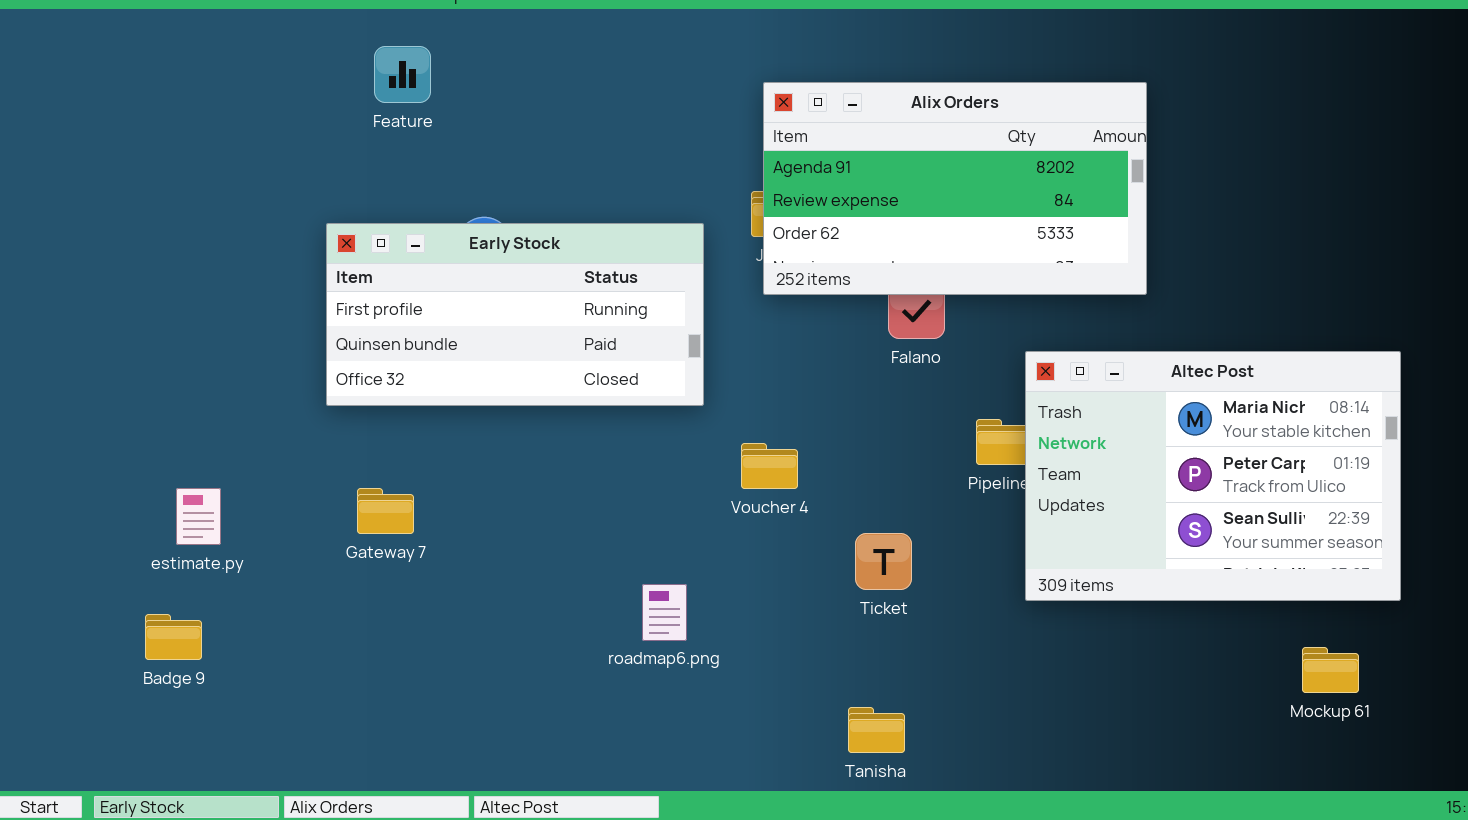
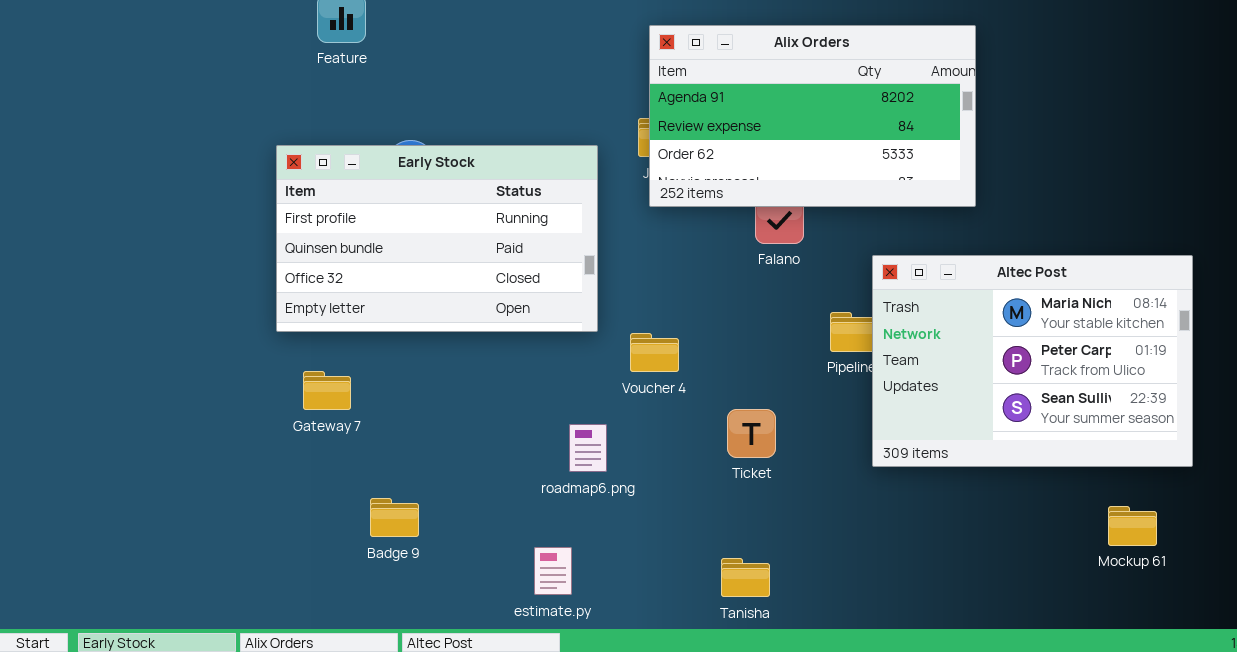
Early Stock: [326,223,704,406] -> [276,145,598,332], resized
estimate.py: [176,488,221,545] -> [534,547,572,595], moved
roadmap6.png: [642,584,687,641] -> [569,424,607,472], moved
Badge 9: [145,614,202,660] -> [370,498,419,537], moved

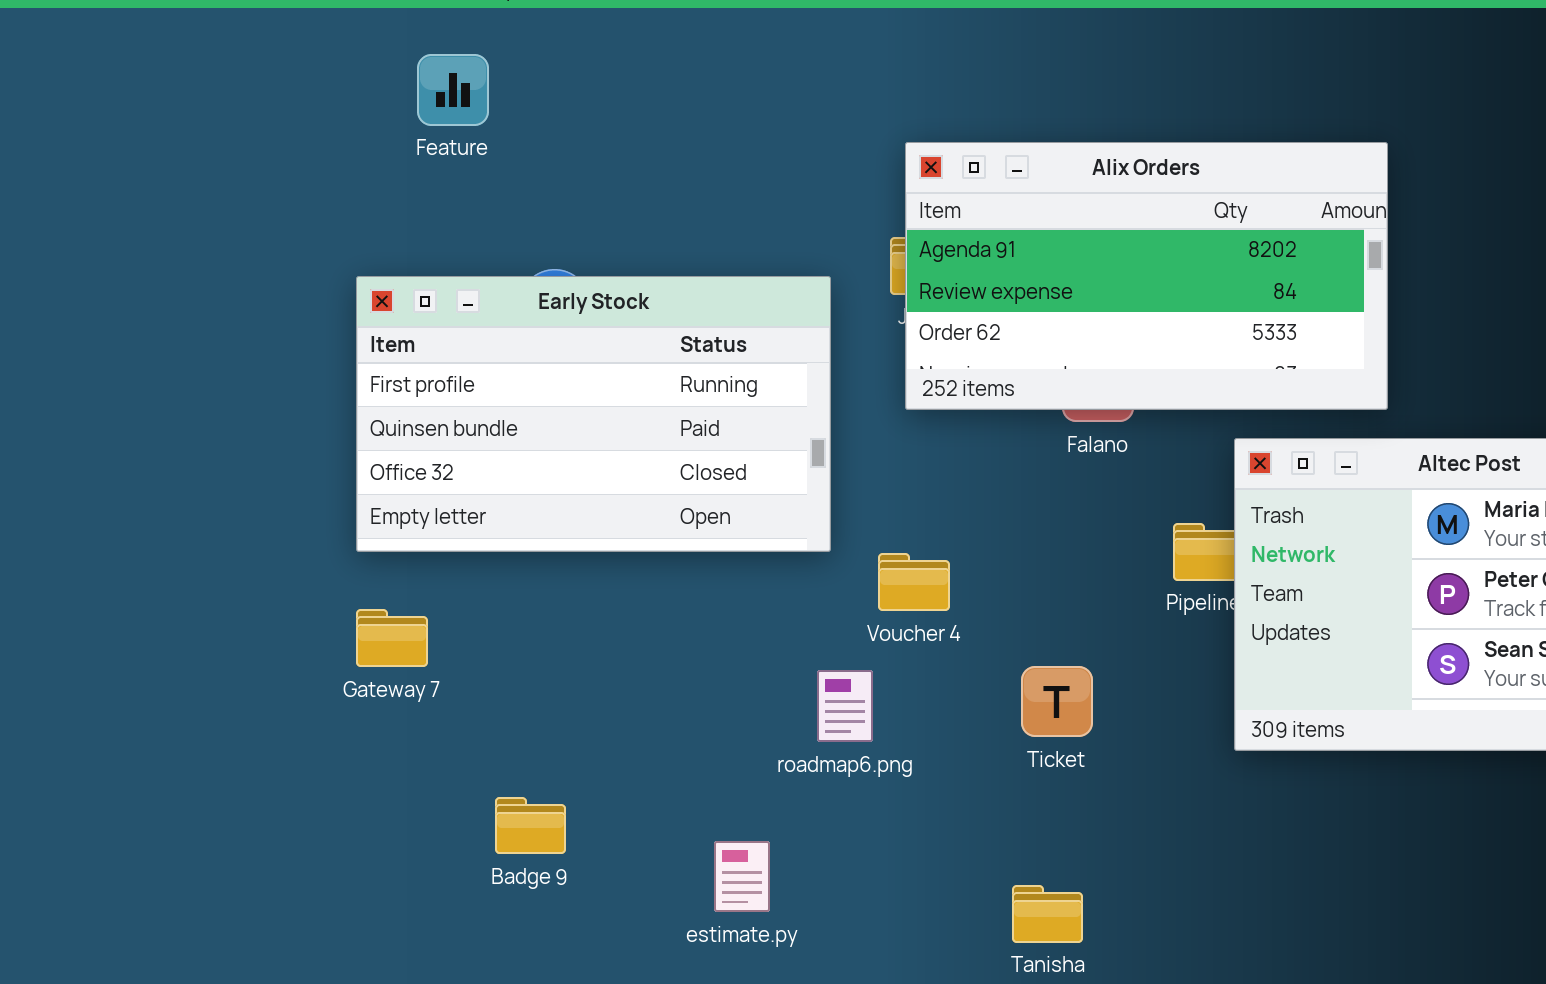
Alix Orders: [649,25,976,207] -> [905,142,1388,410], moved
Gateway 7: [303,371,351,410] -> [356,609,428,667], moved
roadmap6.png: [569,424,607,472] -> [817,670,873,742], moved
estimate.py: [534,547,572,595] -> [714,841,770,912], moved

